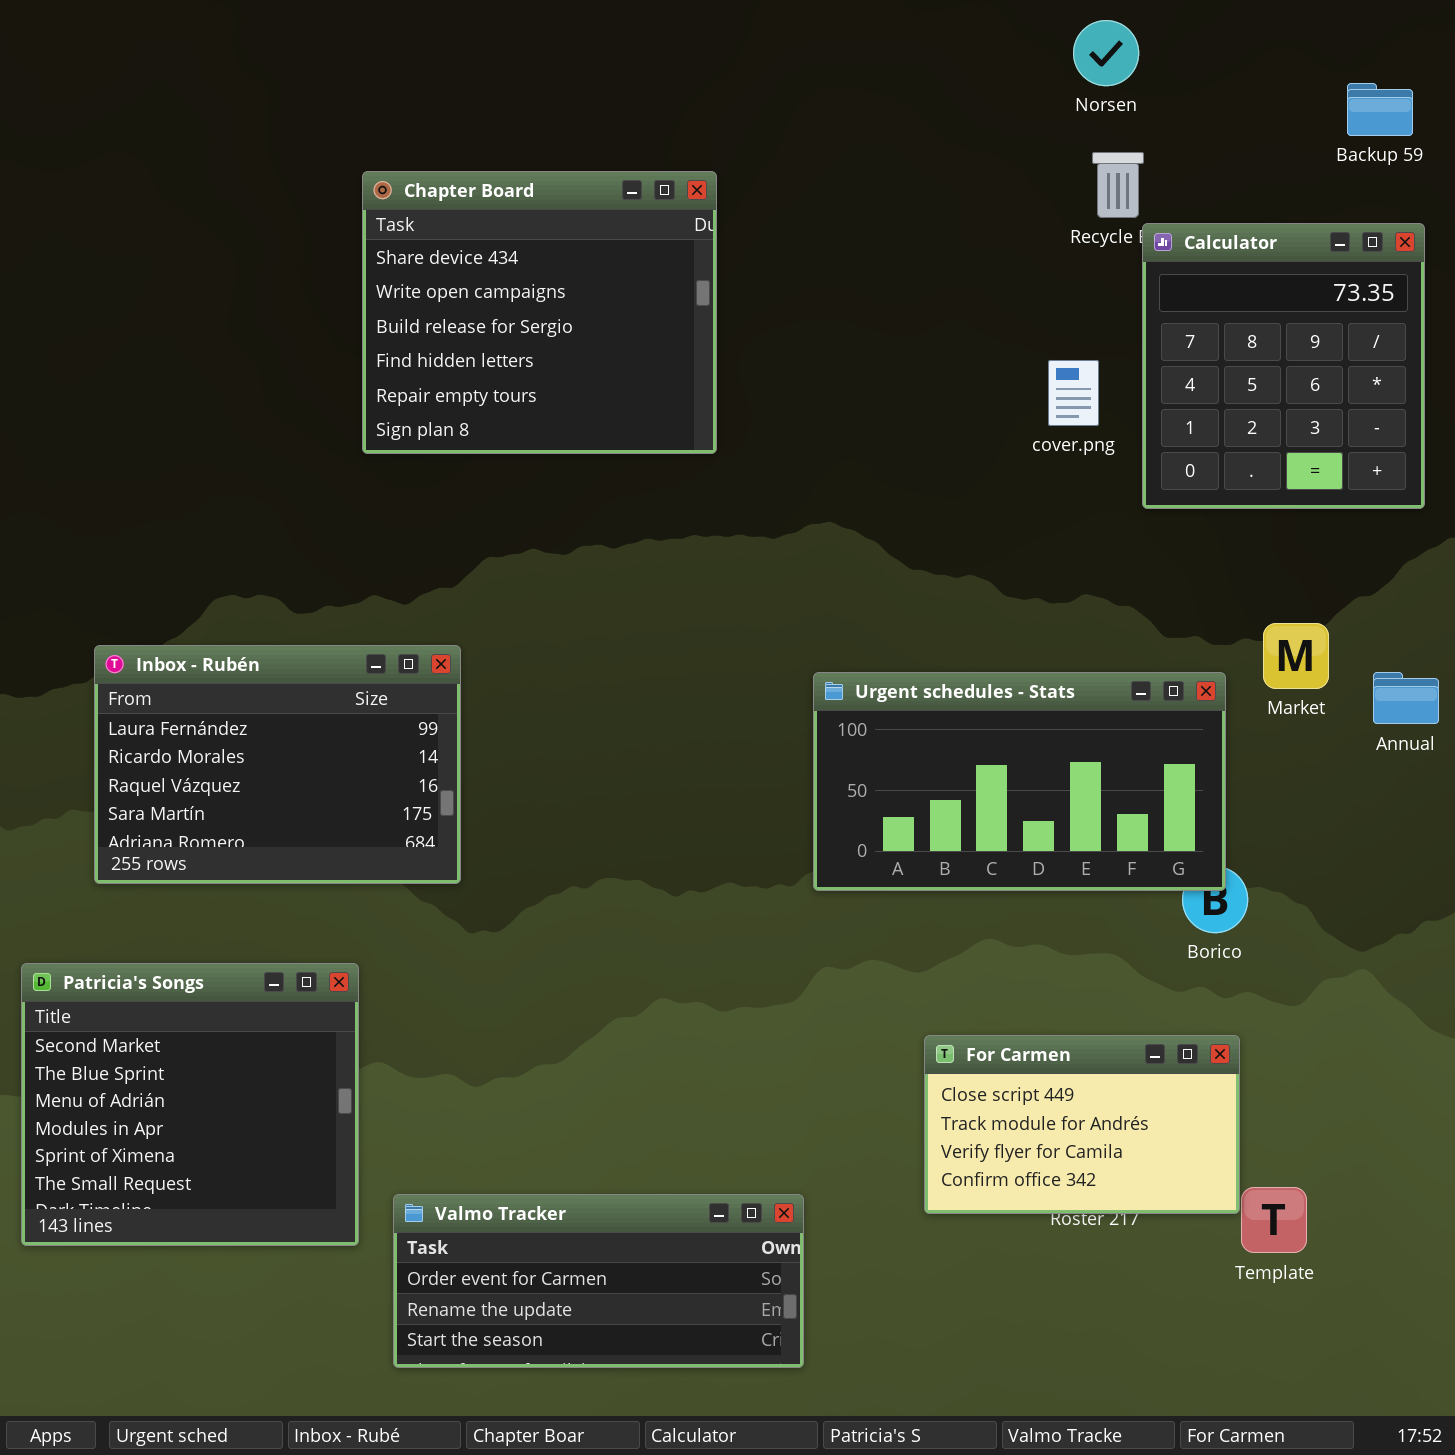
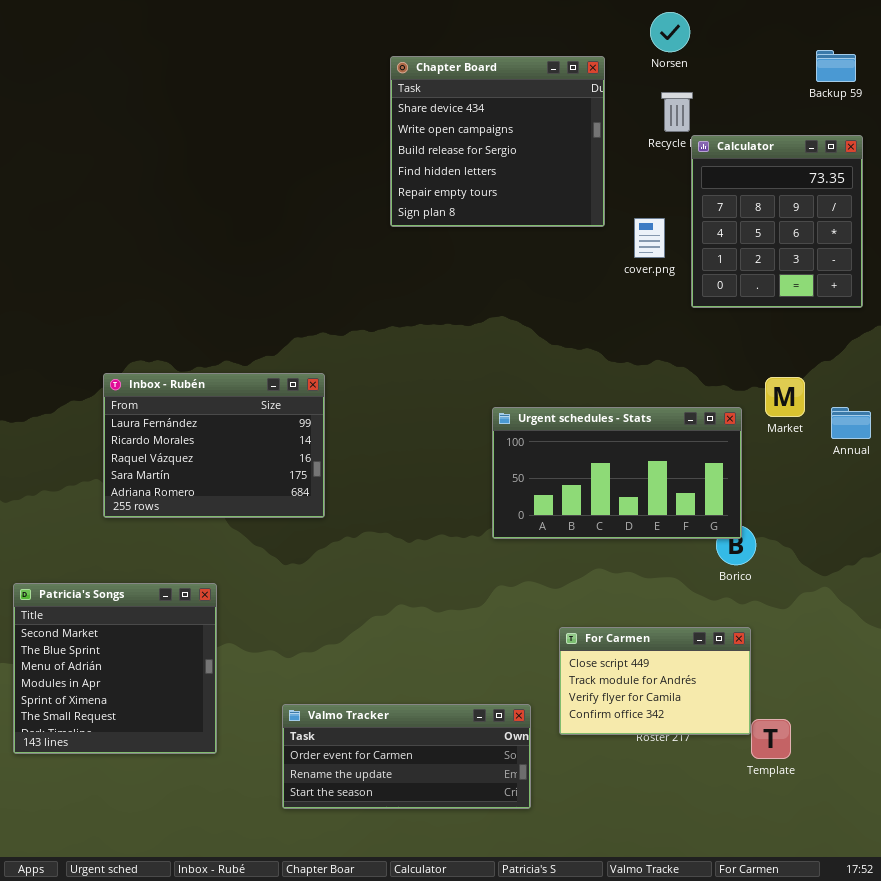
Chapter Board: [362,171,717,454] -> [390,56,605,227], moved
Inbox - Rubén: [94,645,461,884] -> [103,373,325,518], moved
Valmo Tracker: [393,1194,804,1368] -> [282,704,531,809], moved

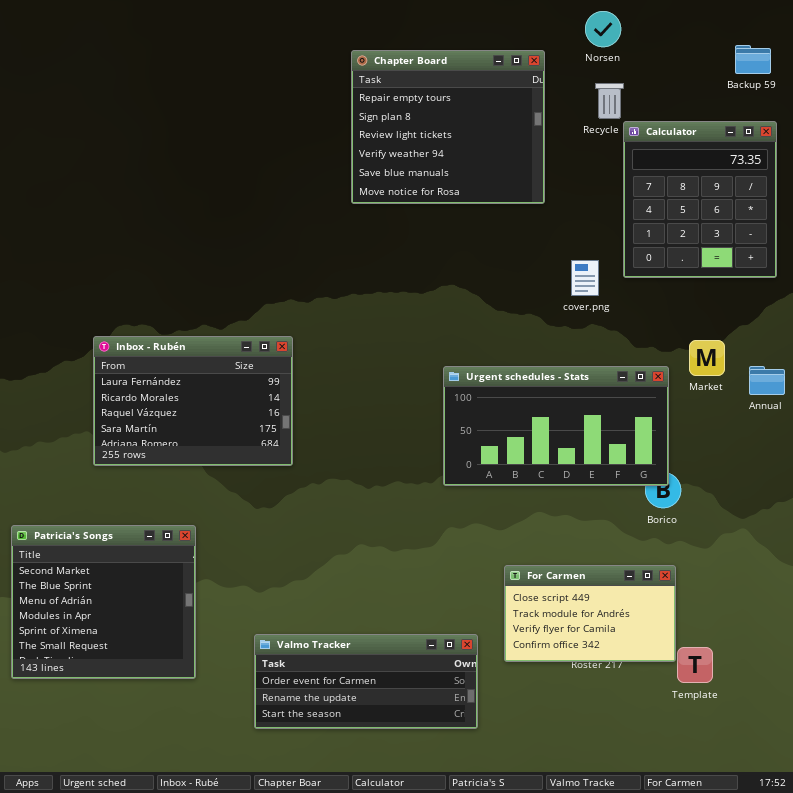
Chapter Board: [390,56,605,227] -> [351,50,545,204], scrolled down 4 rows
cover.png: [634,218,665,258] -> [571,260,599,296], moved

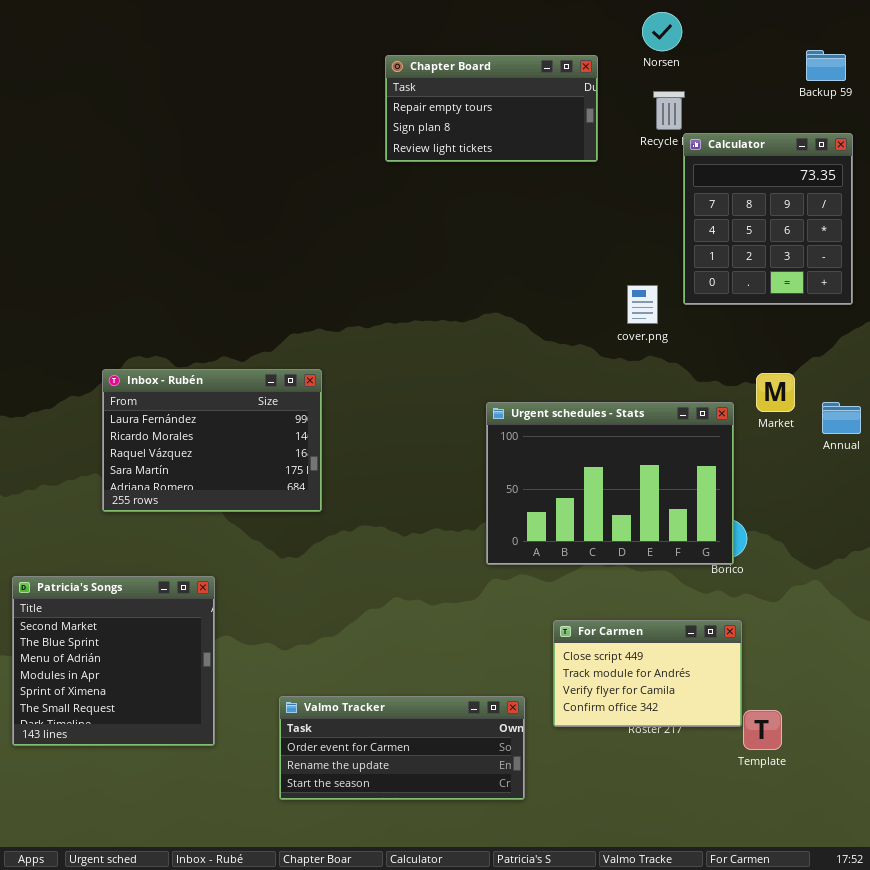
Chapter Board: [351,50,545,204] -> [385,55,598,162], resized
Urgent schedules - Stats: [443,366,669,486] -> [486,402,734,565], resized

